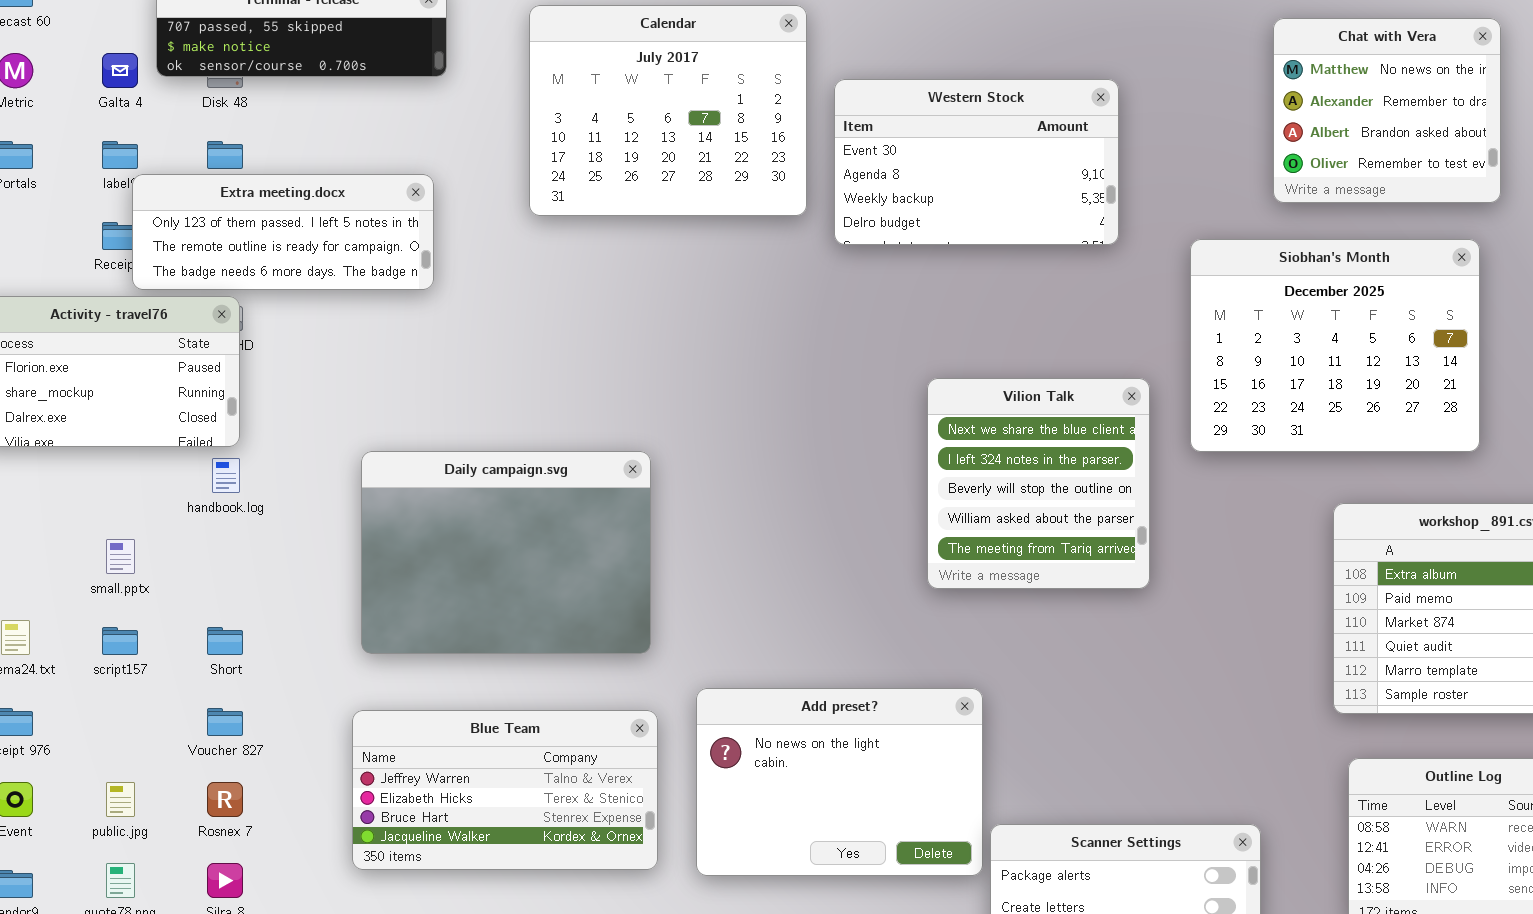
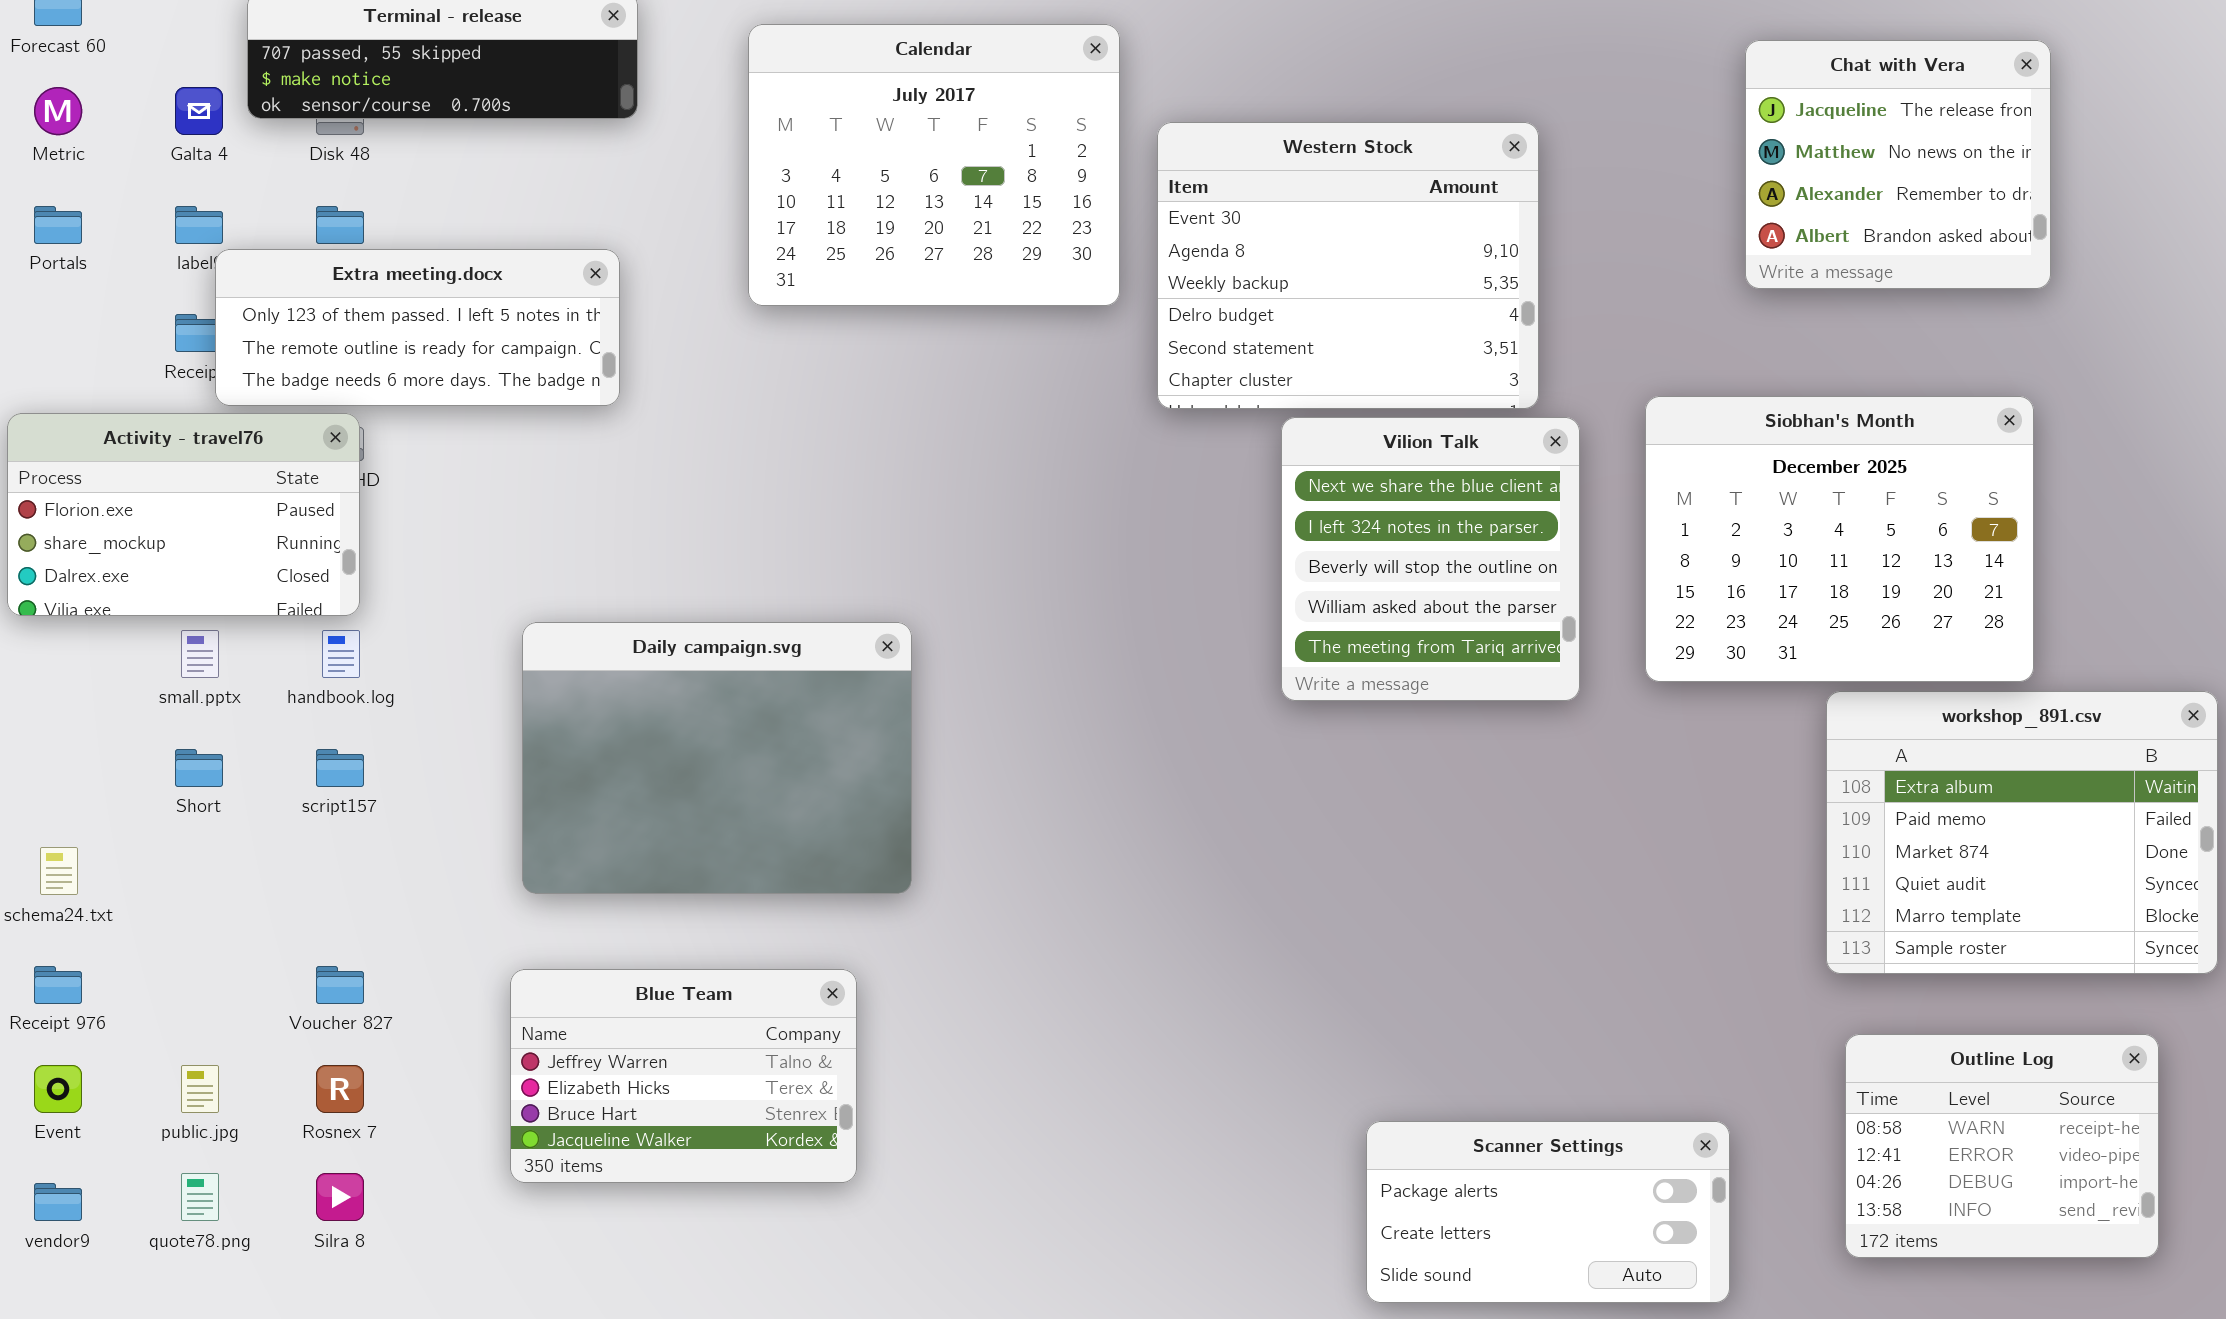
Chat with Vera: [1273,18,1501,203] -> [1745,40,2051,289], scrolled up 1 row
Western Stock: [834,79,1119,245] -> [1157,122,1539,409], resized
Siobhan's Month: [1190,239,1480,452] -> [1645,396,2034,682], moved
Vilion Talk: [927,378,1150,589] -> [1281,417,1580,701], moved
small.pptx: [106,539,135,574] -> [181,630,219,678], moved
script157: [102,627,138,655] -> [316,749,364,787], moved
Short: [207,627,243,655] -> [175,749,223,787], moved
Add preset?: [696,688,983,876] -> none, closed
Blue Team: [352,710,658,870] -> [510,969,857,1183], resized

